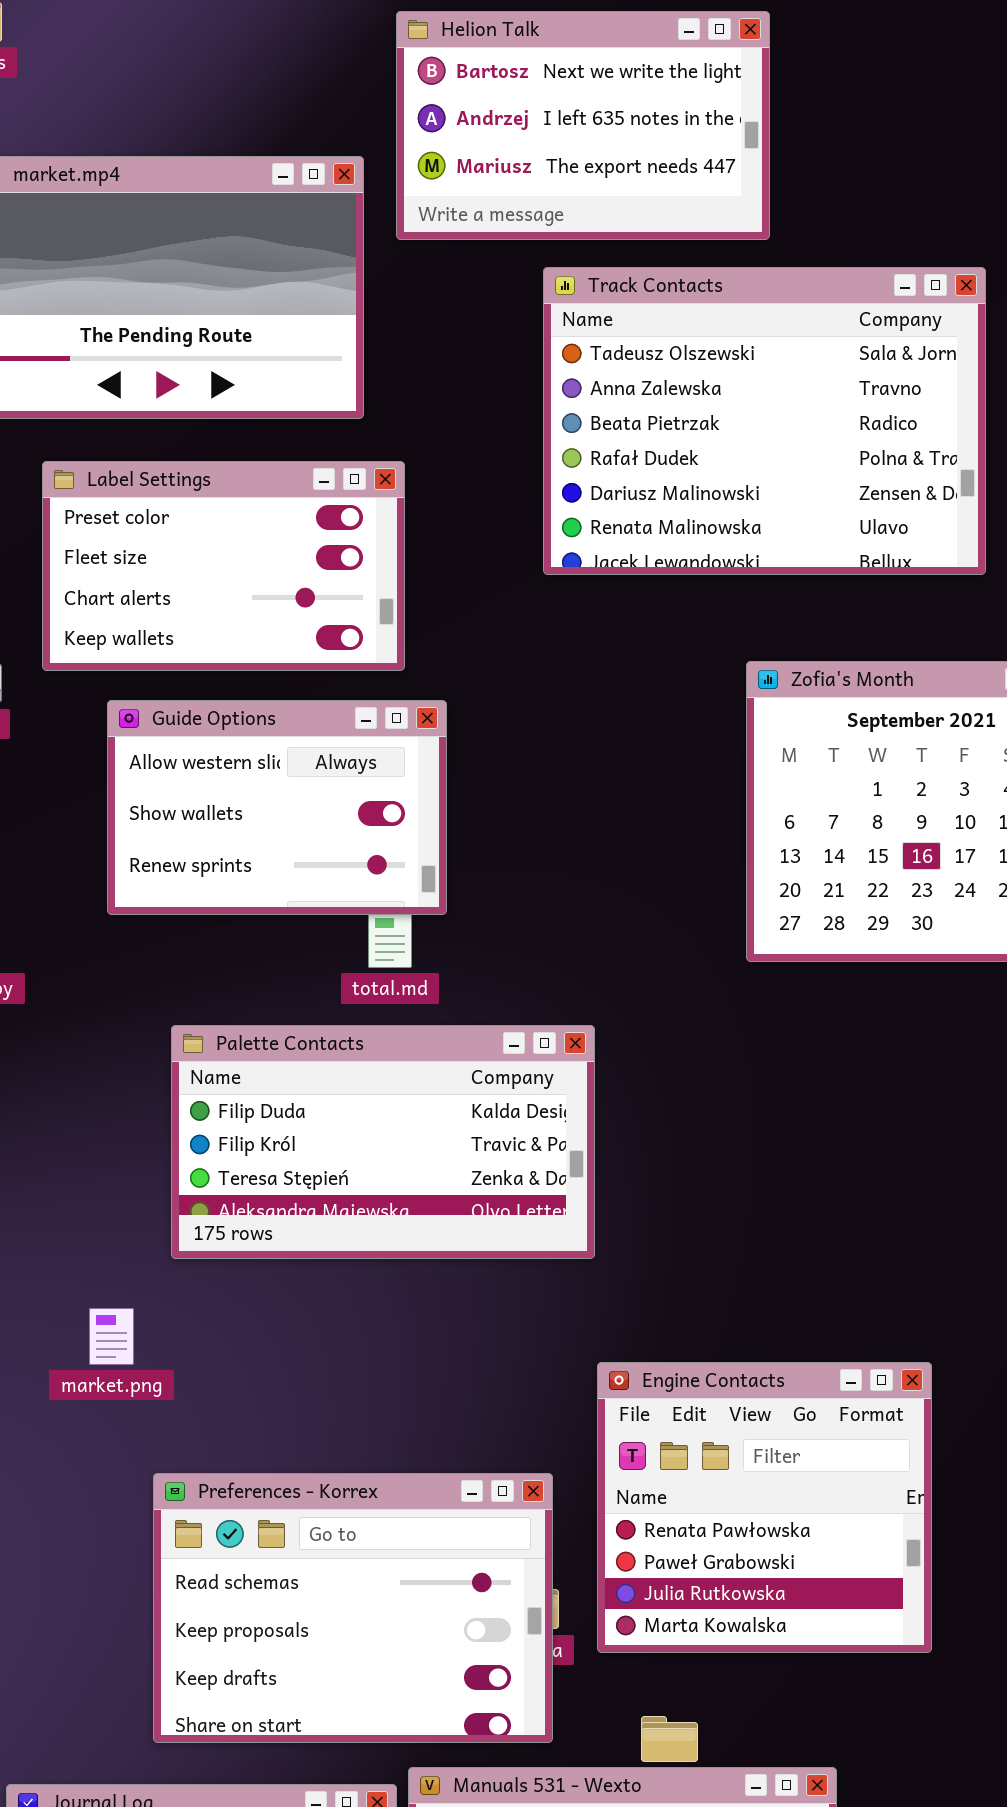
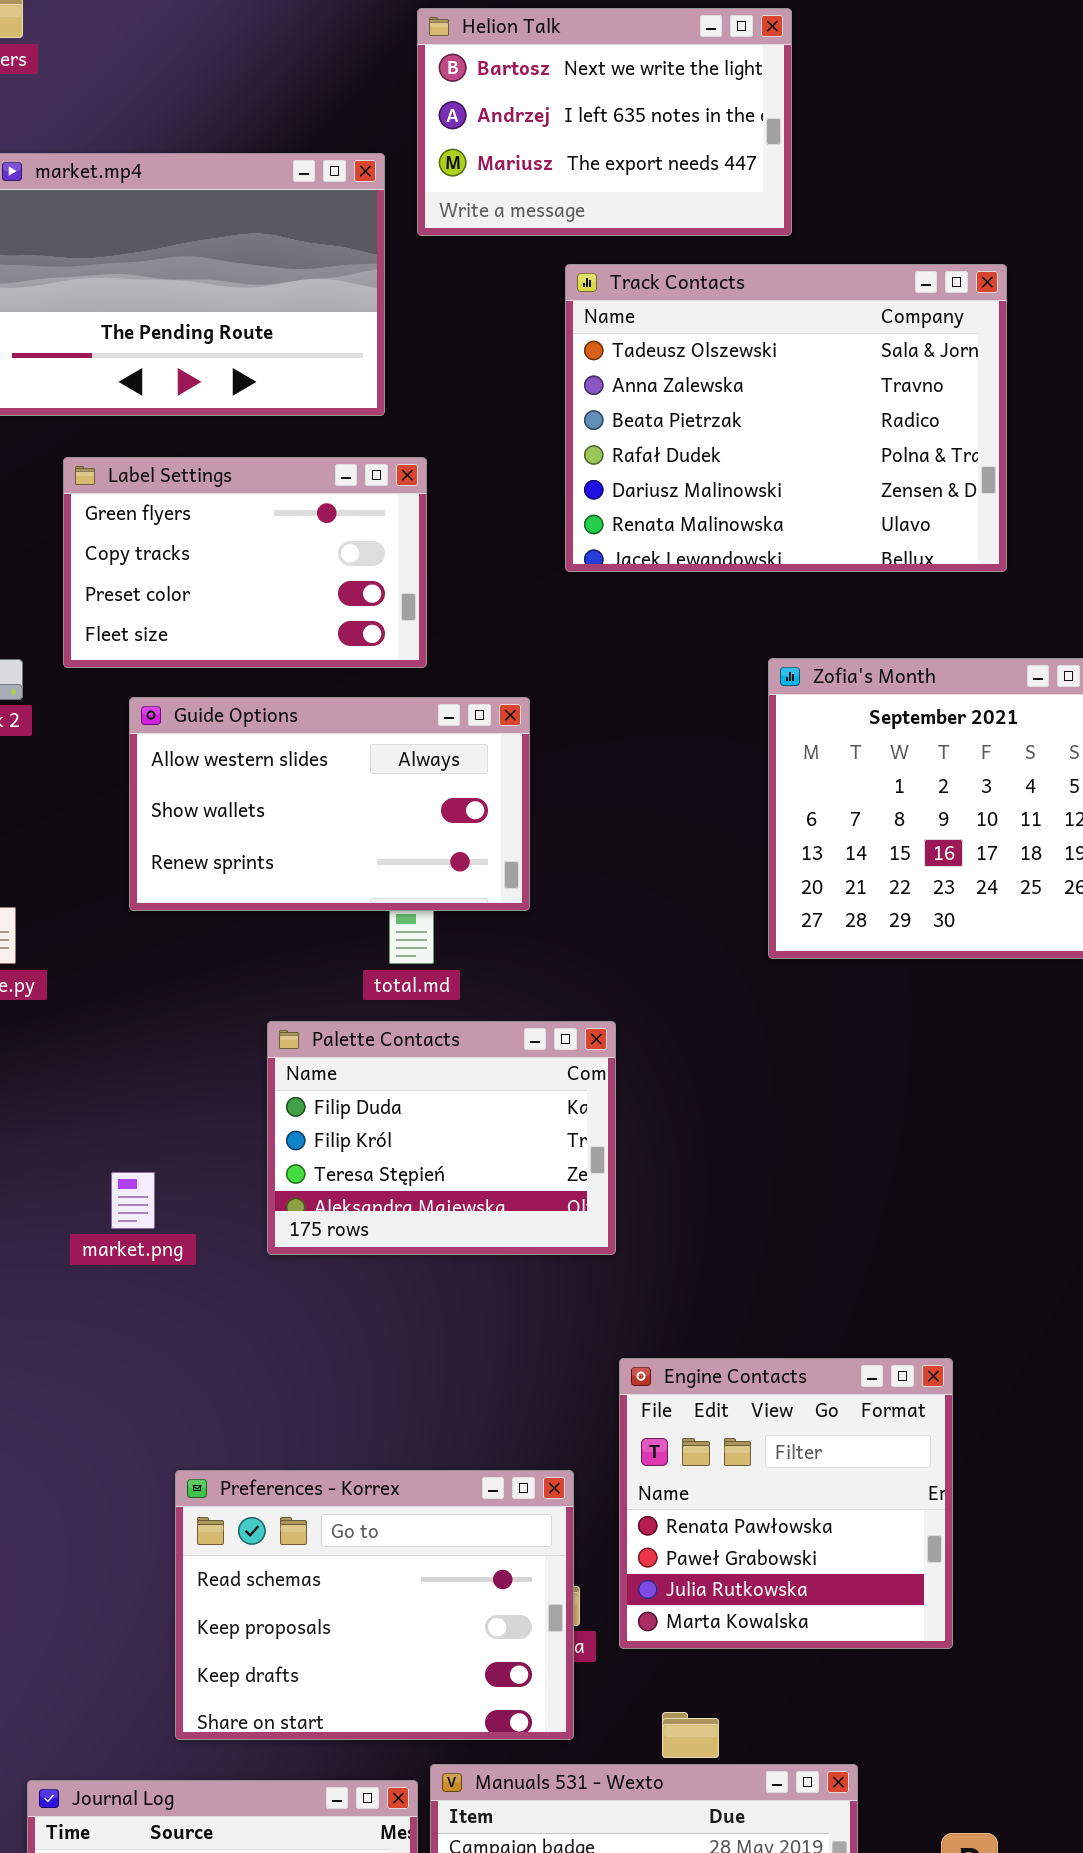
Label Settings: [42,461,405,671] -> [63,457,427,668], scrolled up 2 rows
Guide Options: [107,700,447,915] -> [129,697,530,911], resized
Palette Contacts: [171,1025,595,1259] -> [267,1021,616,1255], resized
market.png: [89,1308,134,1365] -> [111,1172,155,1229], moved

